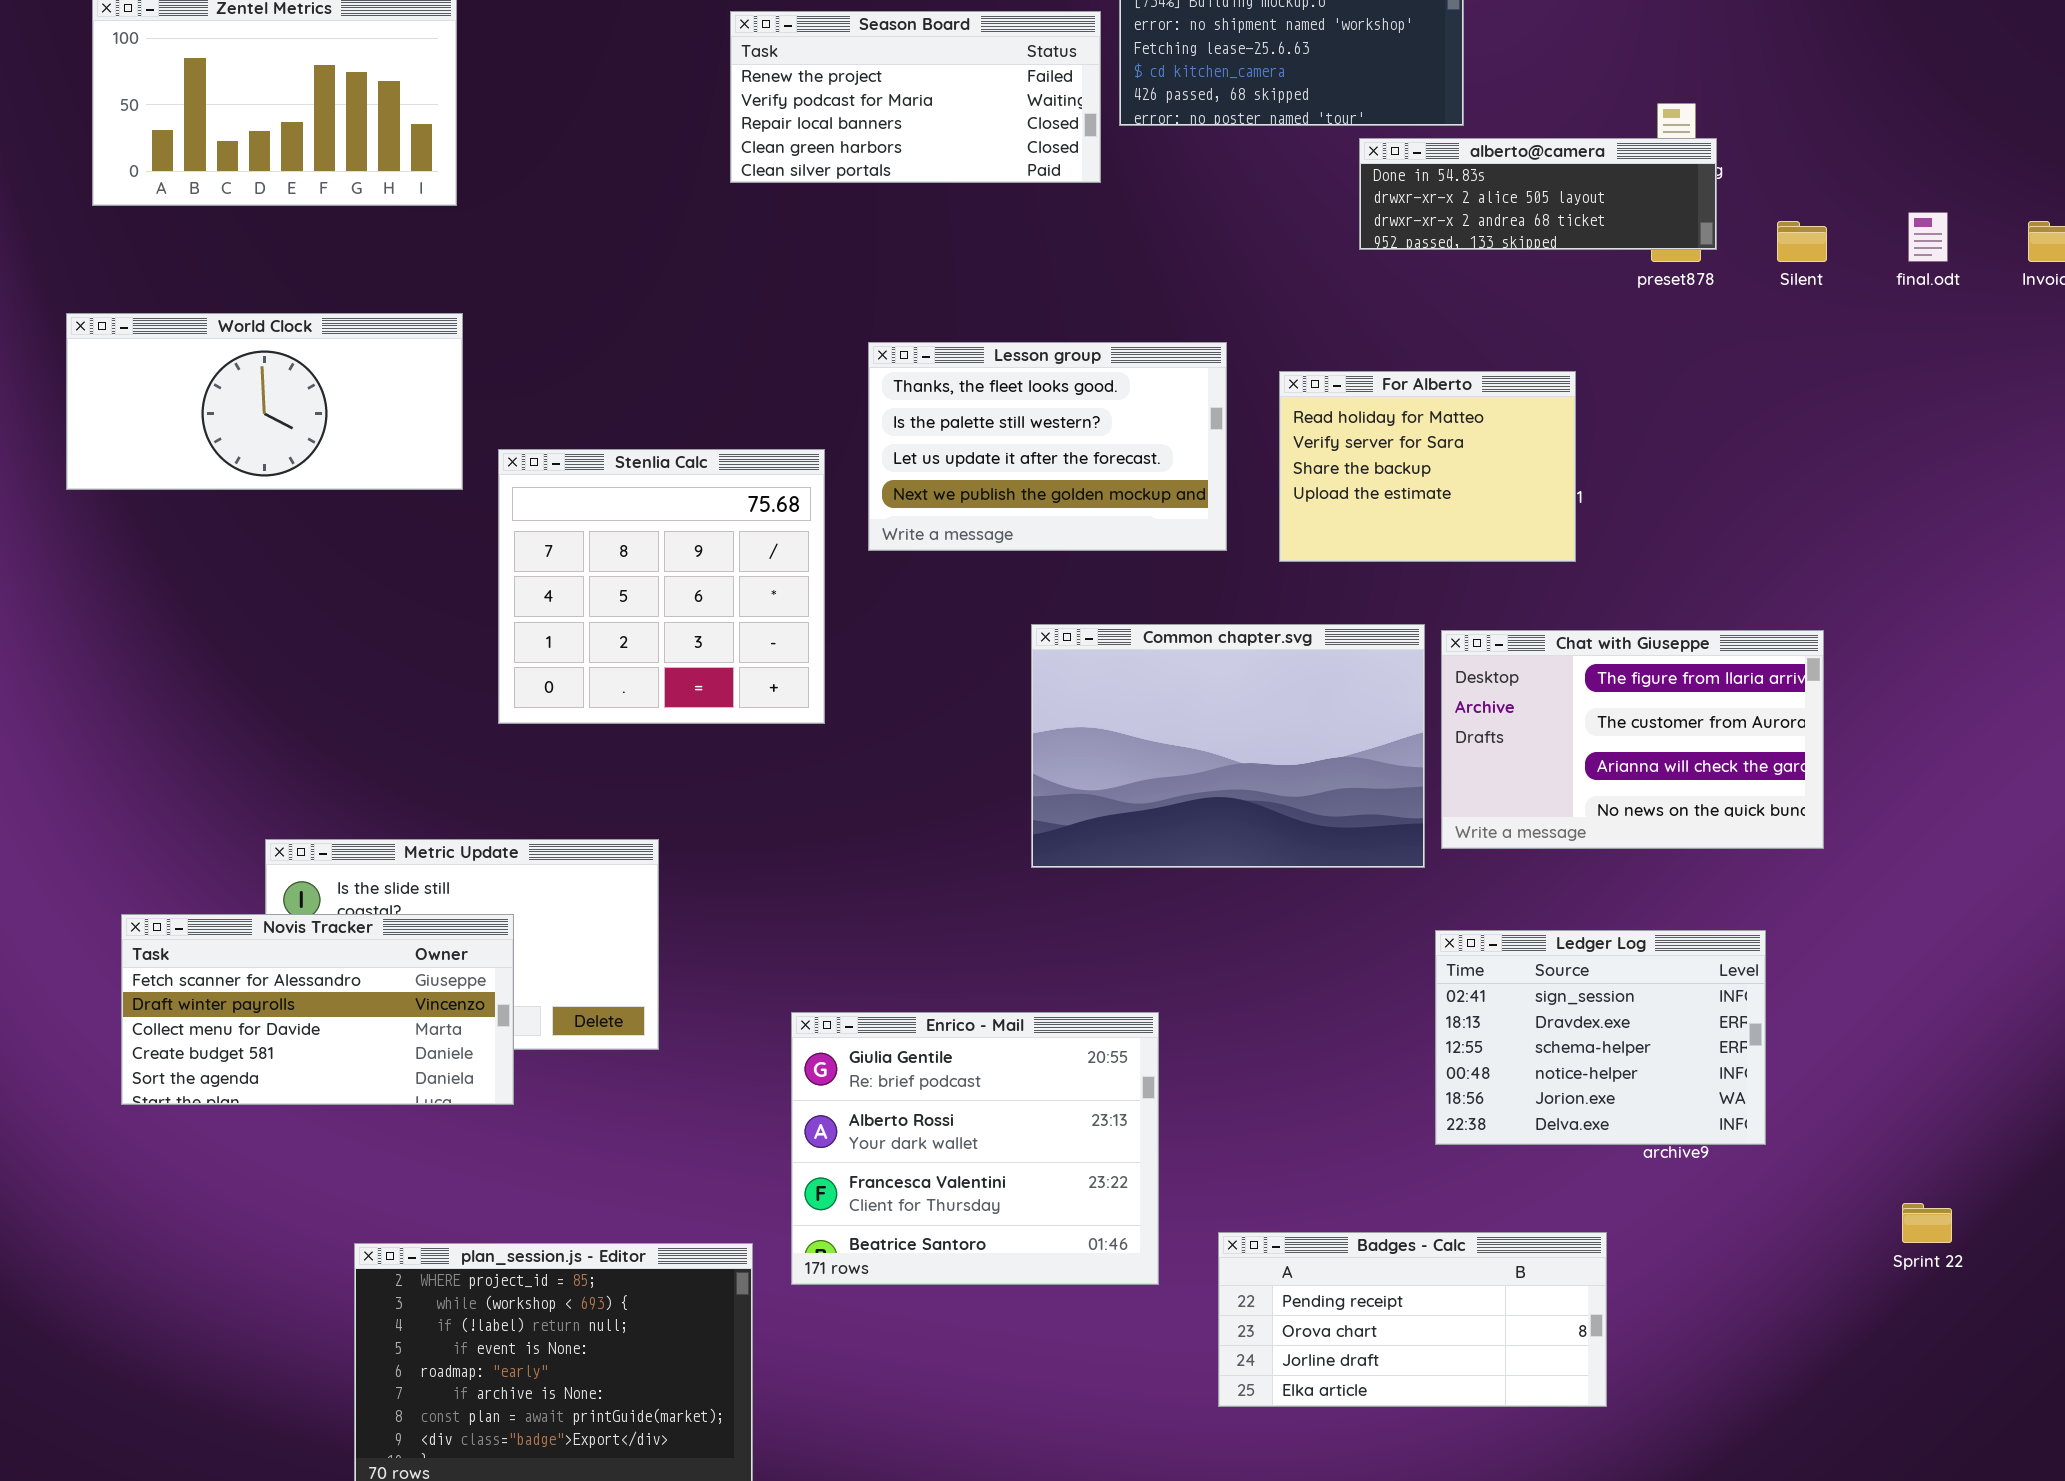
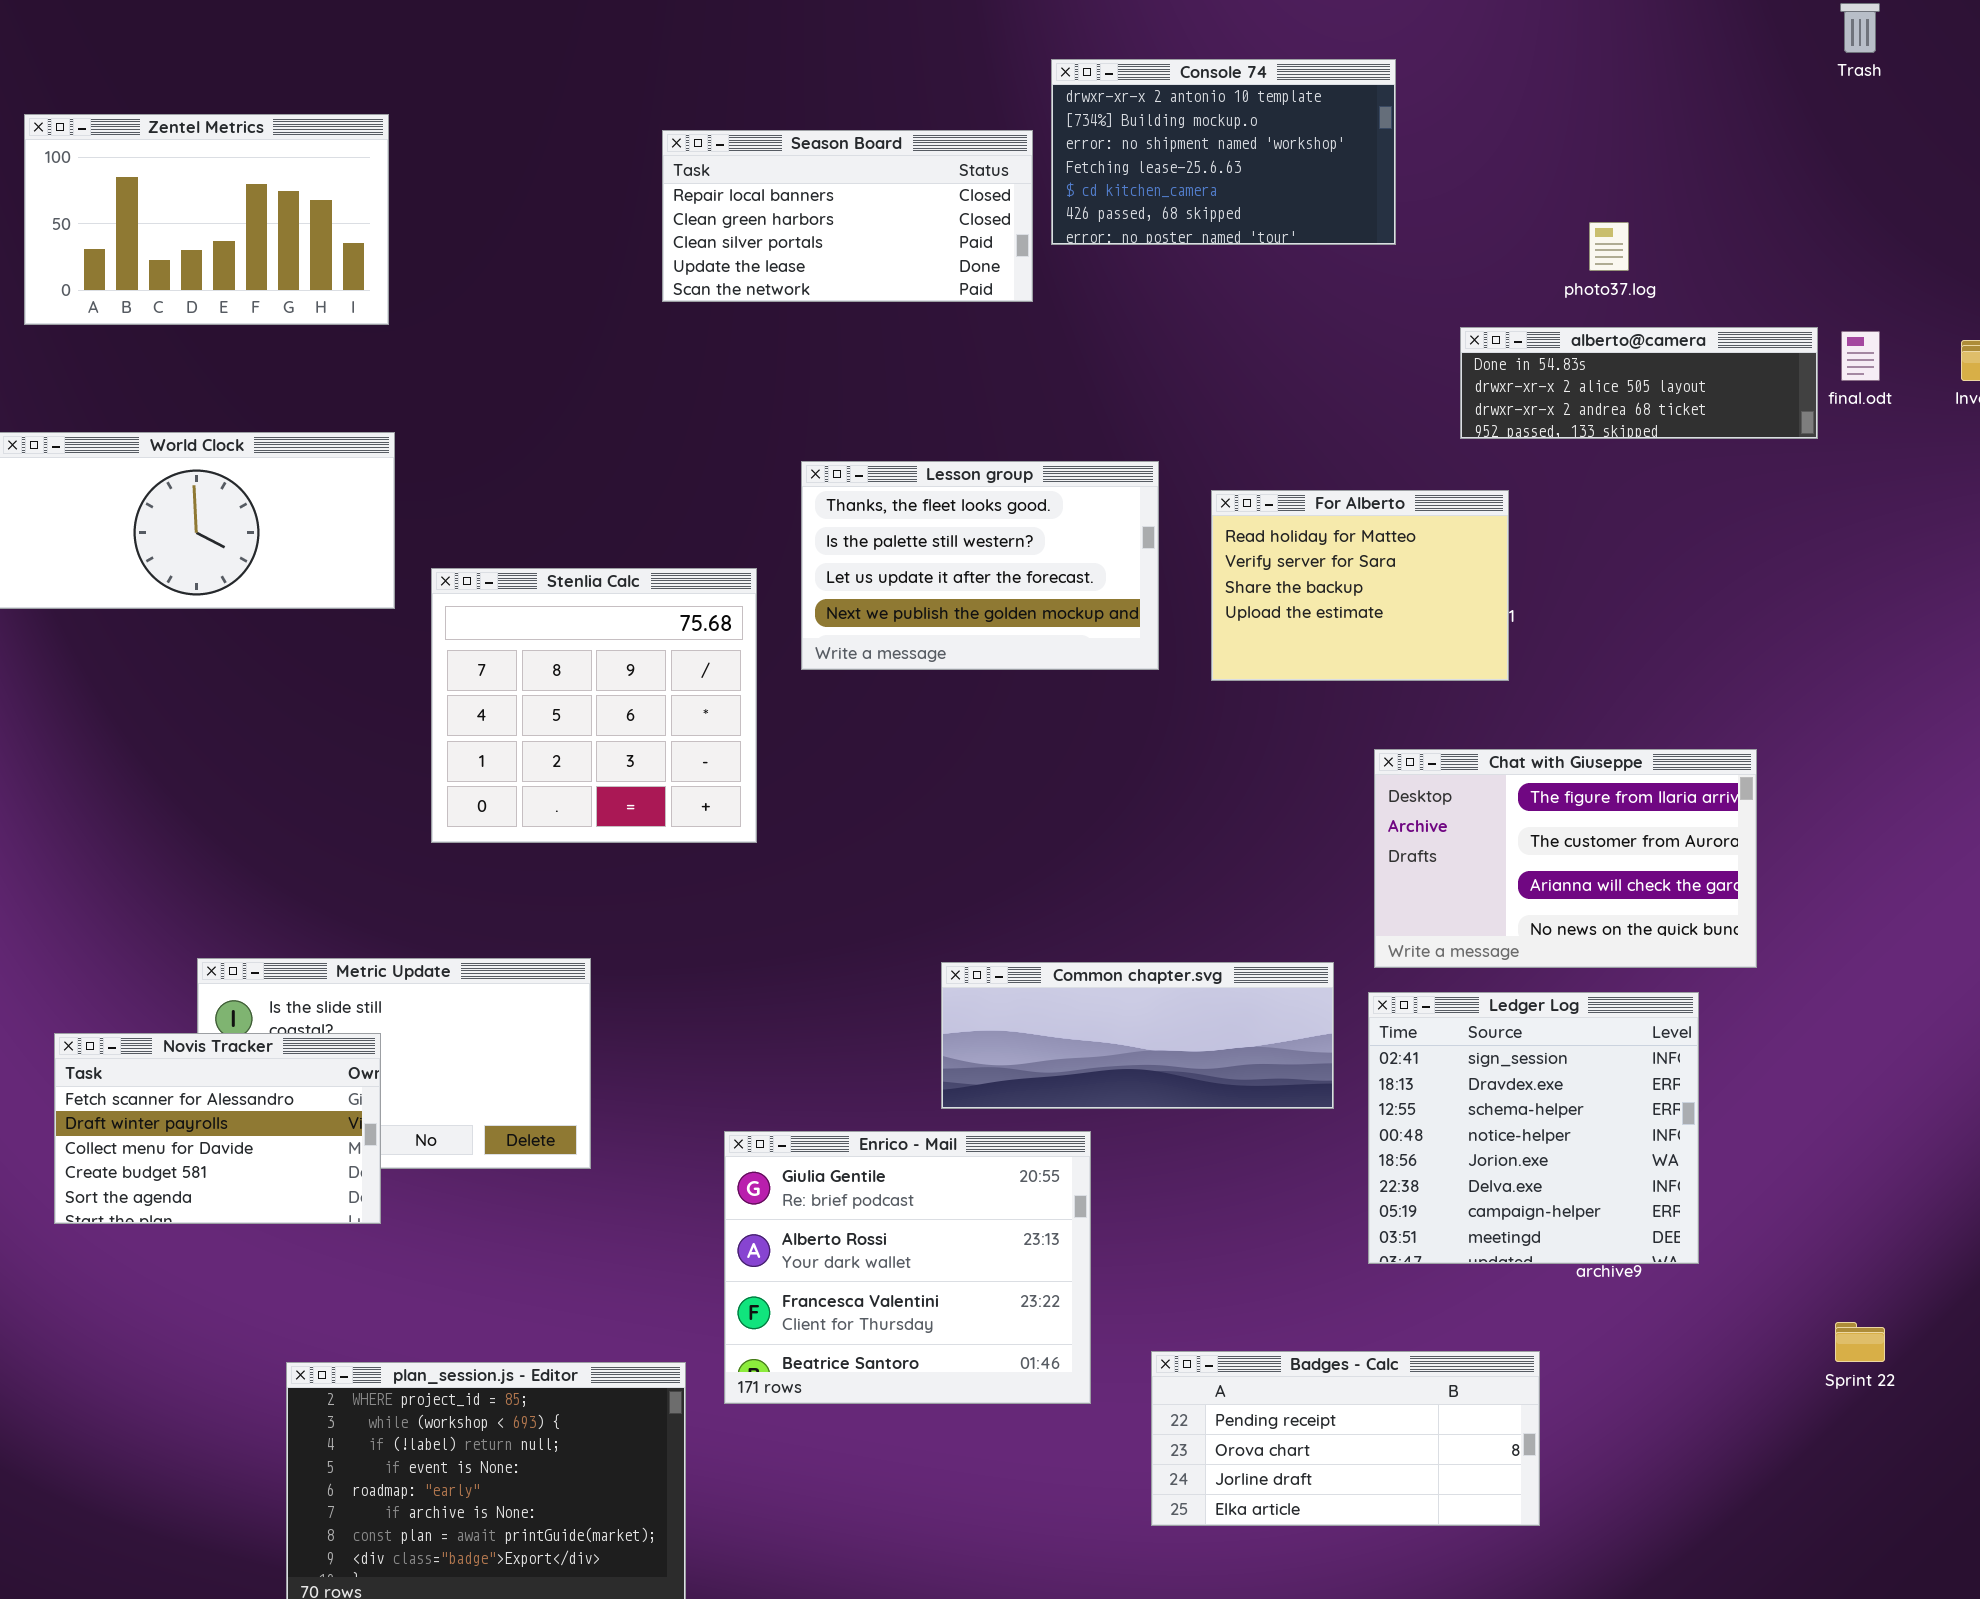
Season Board: [730,11,1101,183] -> [662,130,1033,302], scrolled down 2 rows
alberto@camera: [1359,138,1717,250] -> [1460,327,1818,439], moved
Common chapter.svg: [1031,624,1425,868] -> [941,962,1334,1109], moved, resized
Novis Tracker: [121,914,514,1105] -> [54,1033,381,1224], resized
Ledger Log: [1435,930,1766,1145] -> [1368,992,1699,1264], resized

